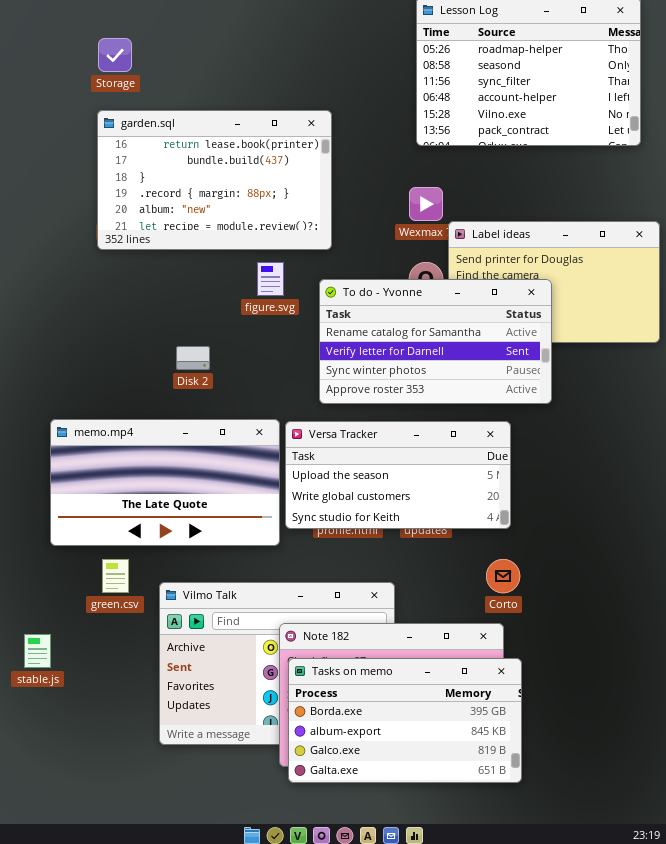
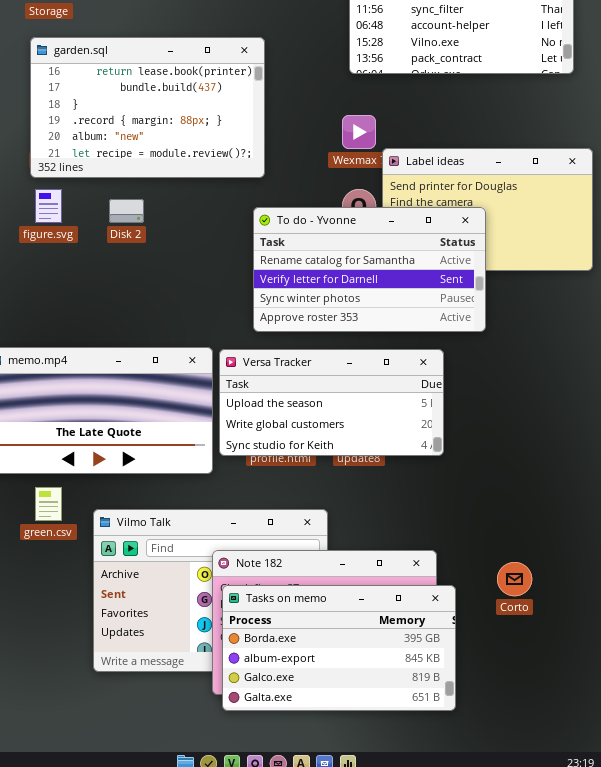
figure.svg: [257,262,284,296] -> [35,189,62,223], moved
Disk 2: [176,346,210,370] -> [109,199,144,223], moved
Corto: [486,559,520,593] -> [497,562,532,596], moved

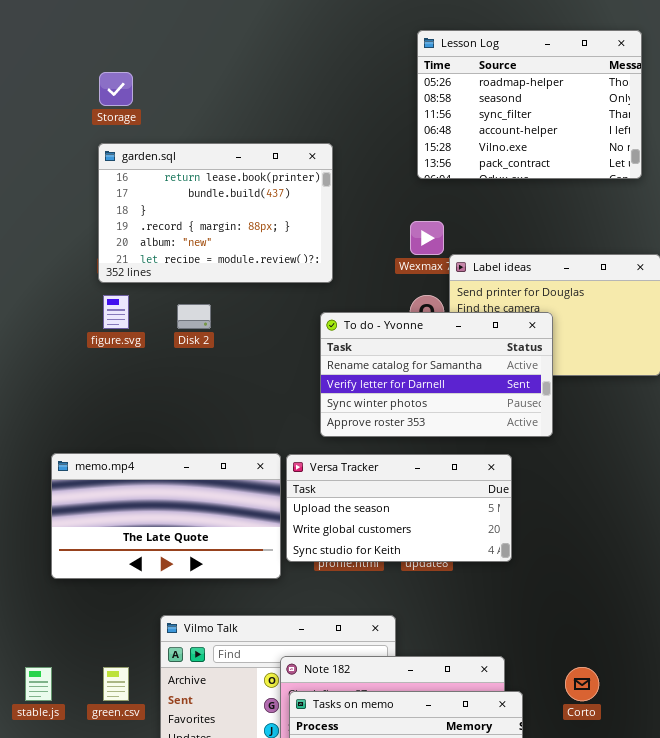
green.csv: [35,487,62,521] -> [103,667,129,701], moved

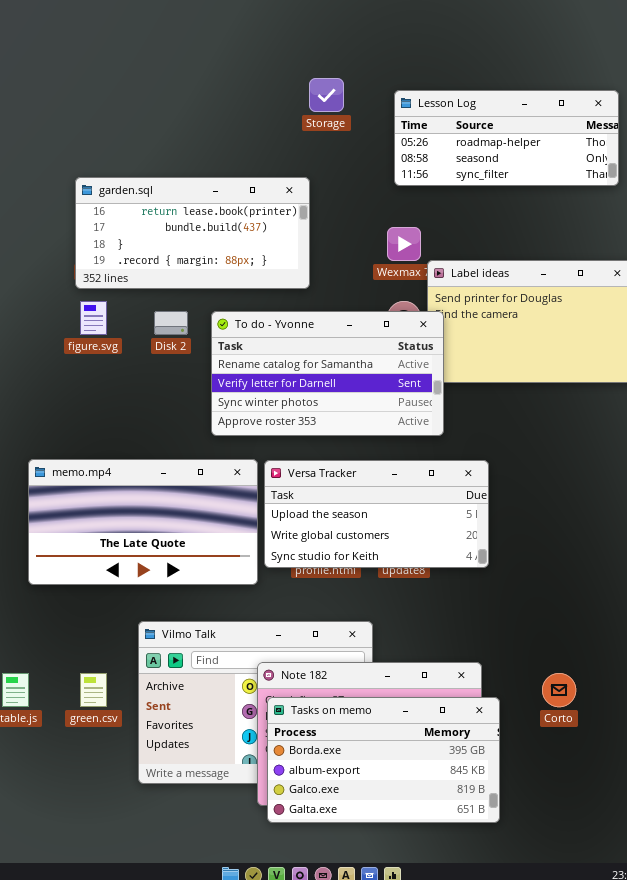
Lesson Log: [417,30,642,179] -> [394,90,619,186], resized
Storage: [99,72,133,106] -> [309,78,344,112], moved
garden.sql: [98,143,333,283] -> [75,177,310,289], resized
To do - Yvonne: [320,312,553,437] -> [211,311,444,436], moved

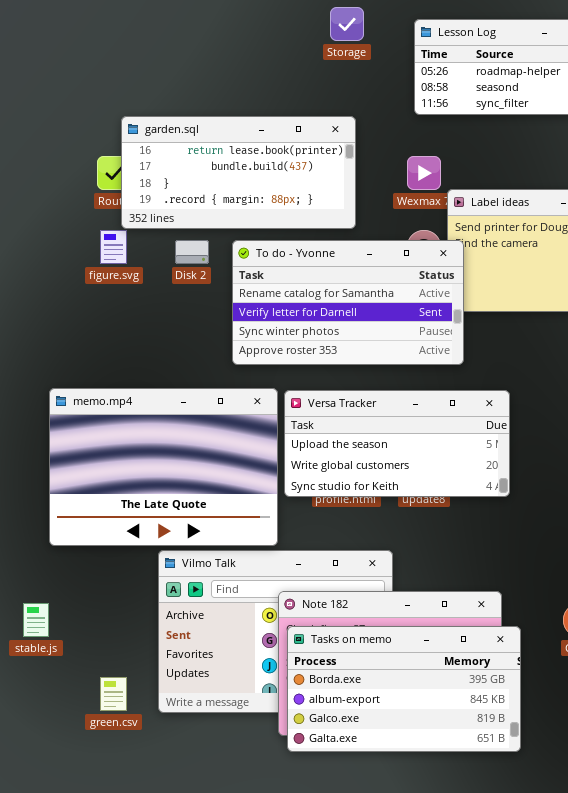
garden.sql: [75,177,310,289] -> [121,116,356,229], moved
memo.mp4: [28,459,258,585] -> [49,388,278,546], resized
green.csv: [80,673,107,707] -> [100,677,127,711], moved

